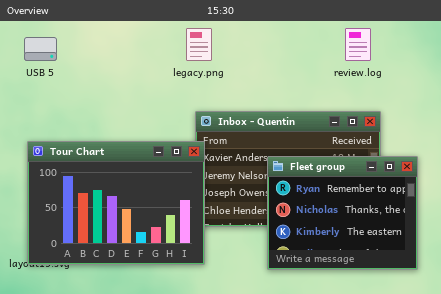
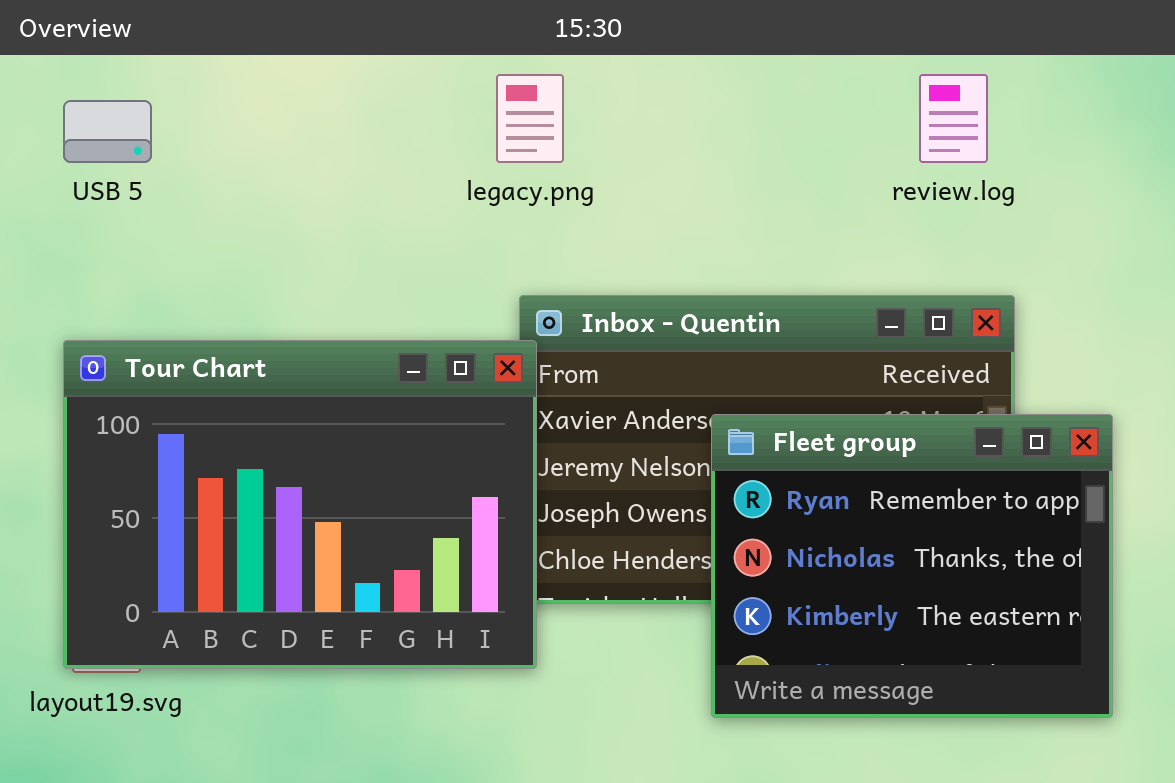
Tour Chart: [27,141,205,265] -> [63,340,537,669], moved

